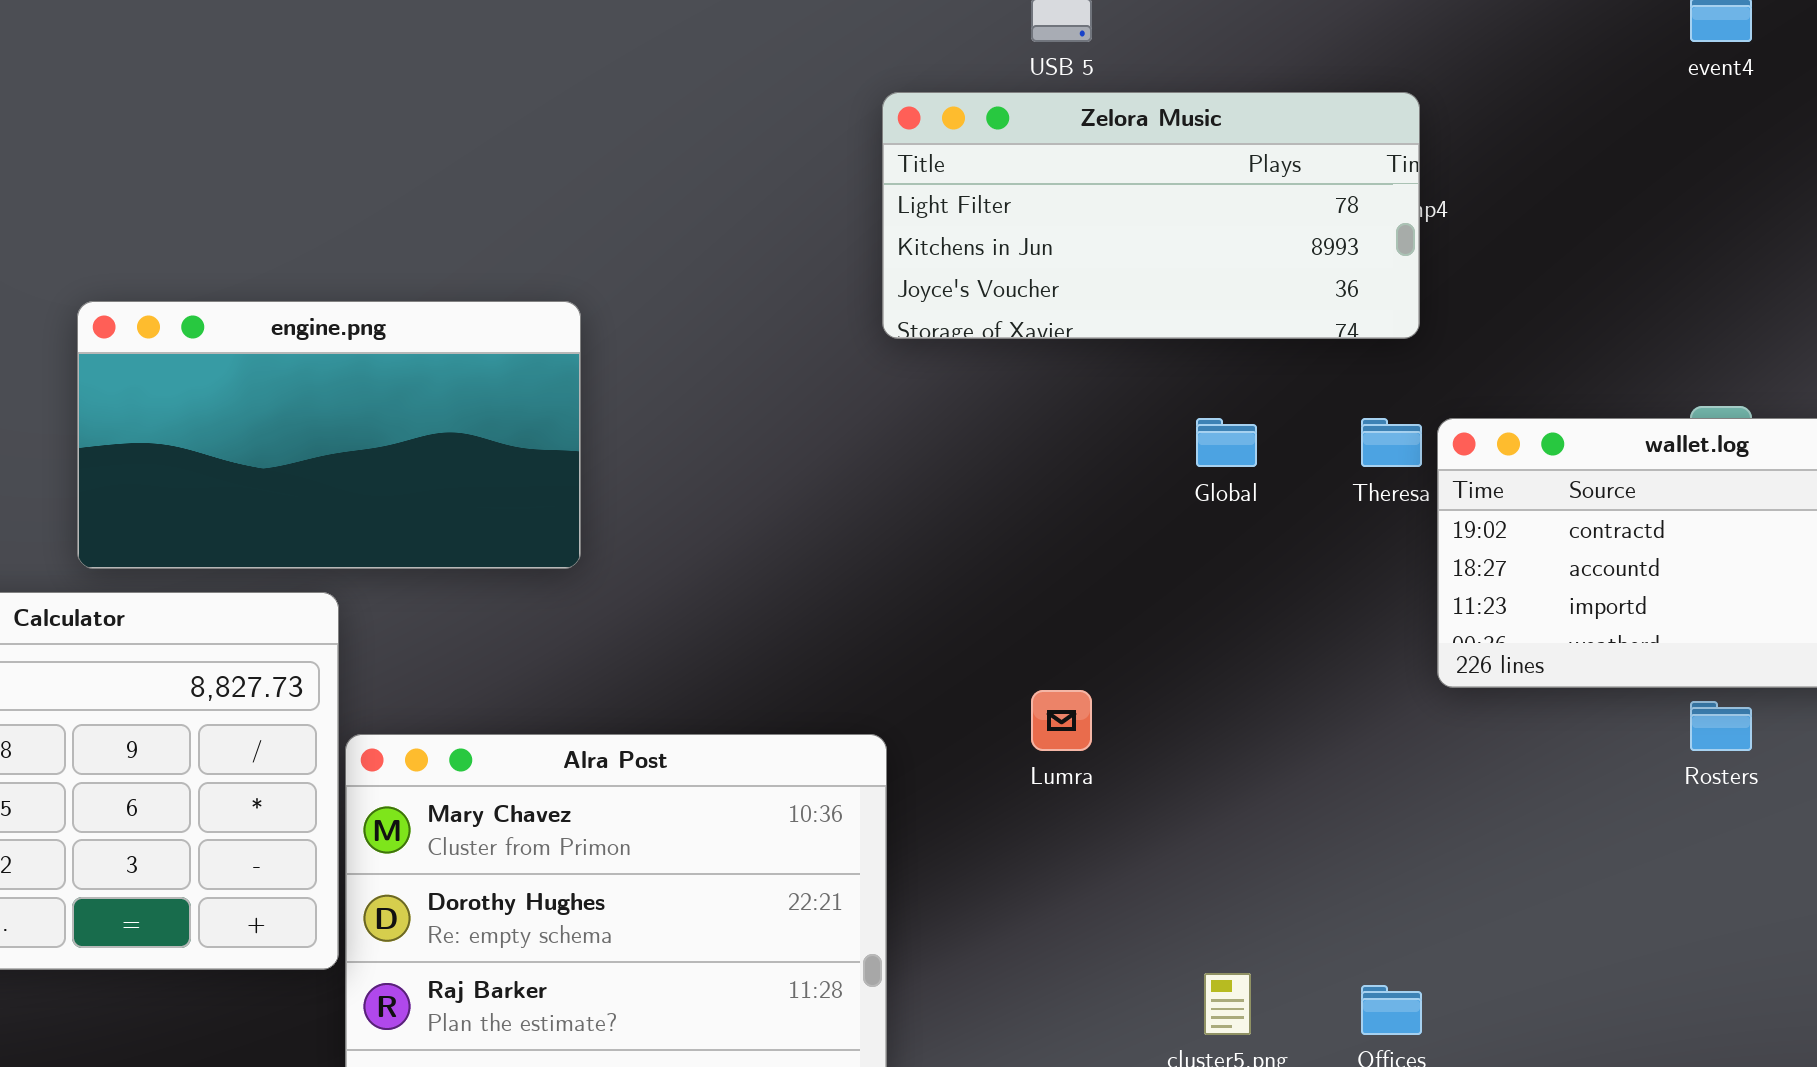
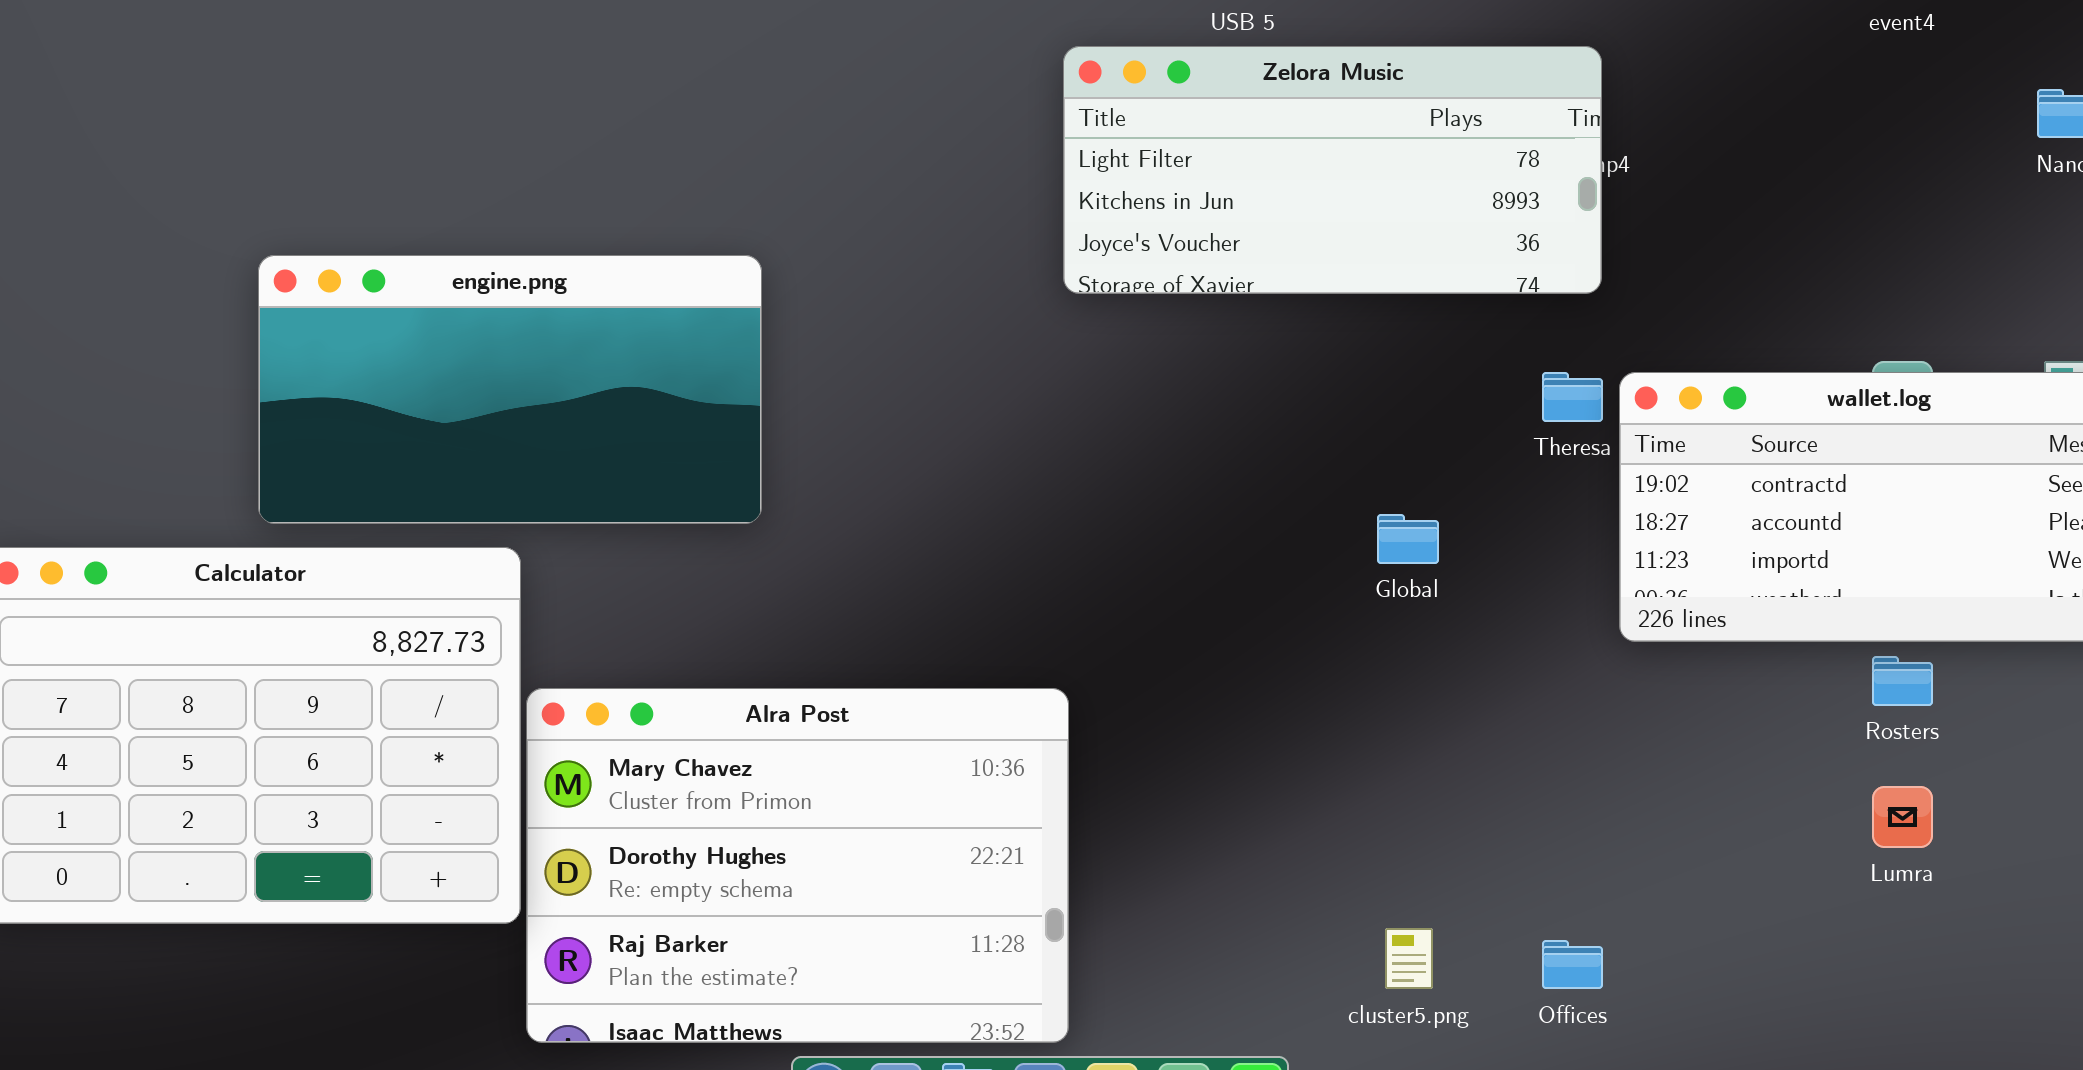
Global: [1196,418,1257,467] -> [1377,514,1439,564], moved
Lumra: [1031,690,1092,751] -> [1872,786,1933,848], moved

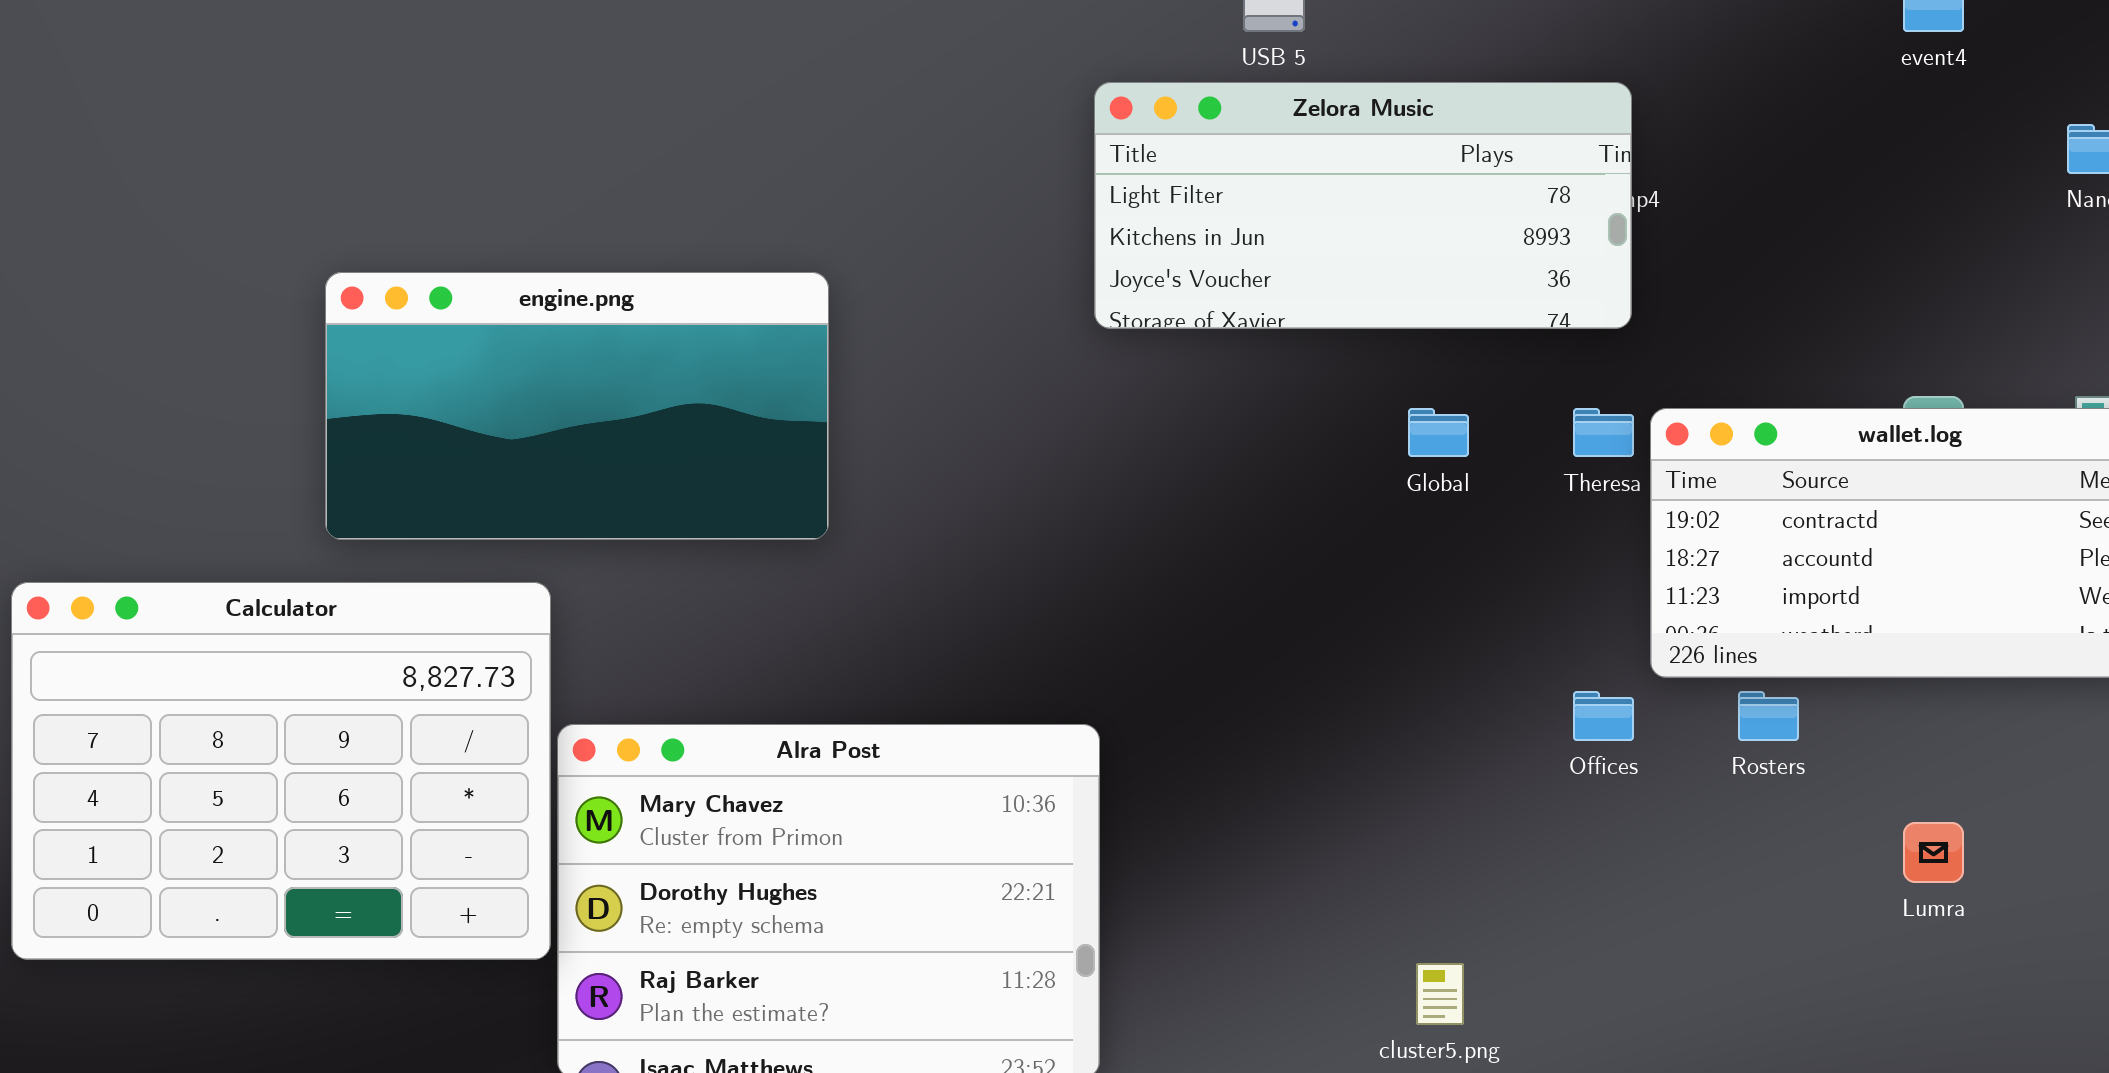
engine.png: [258,255,762,524] -> [325,272,829,540], moved
Global: [1377,514,1439,564] -> [1408,408,1469,457], moved
Rosters: [1872,656,1933,706] -> [1738,691,1799,741], moved
Offices: [1542,940,1603,989] -> [1573,691,1634,741], moved

